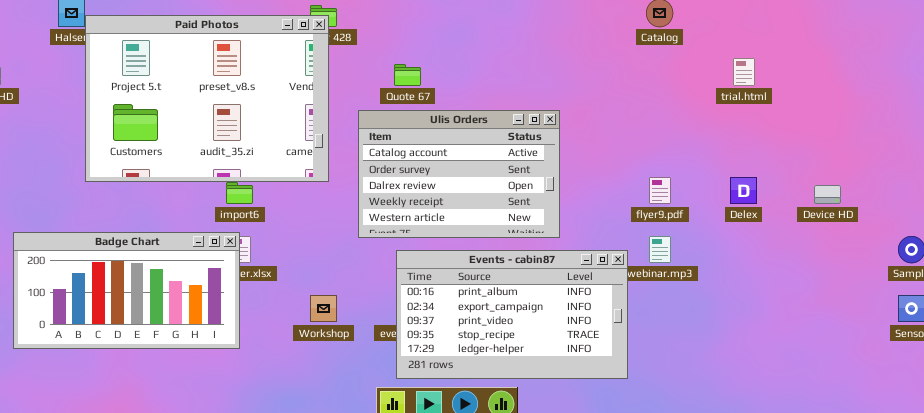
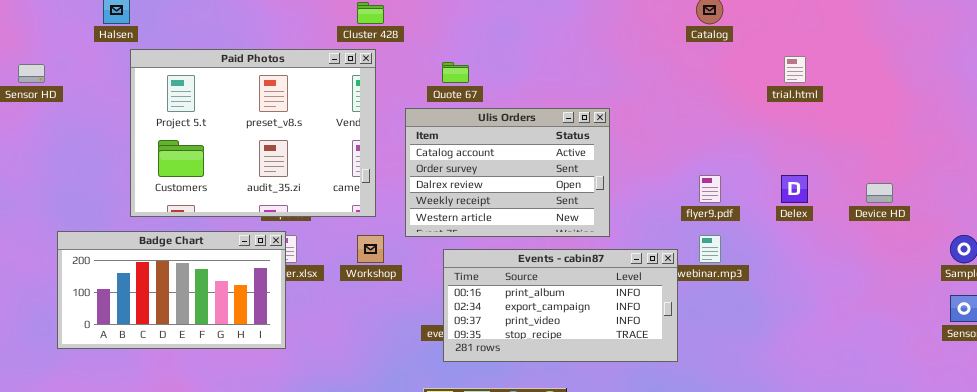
Paid Photos: [85,15,329,182] -> [130,49,376,217], moved
Events - cabin87: [396,250,628,379] -> [443,249,678,362], resized
Workshop: [310,295,337,322] -> [357,235,384,263], moved

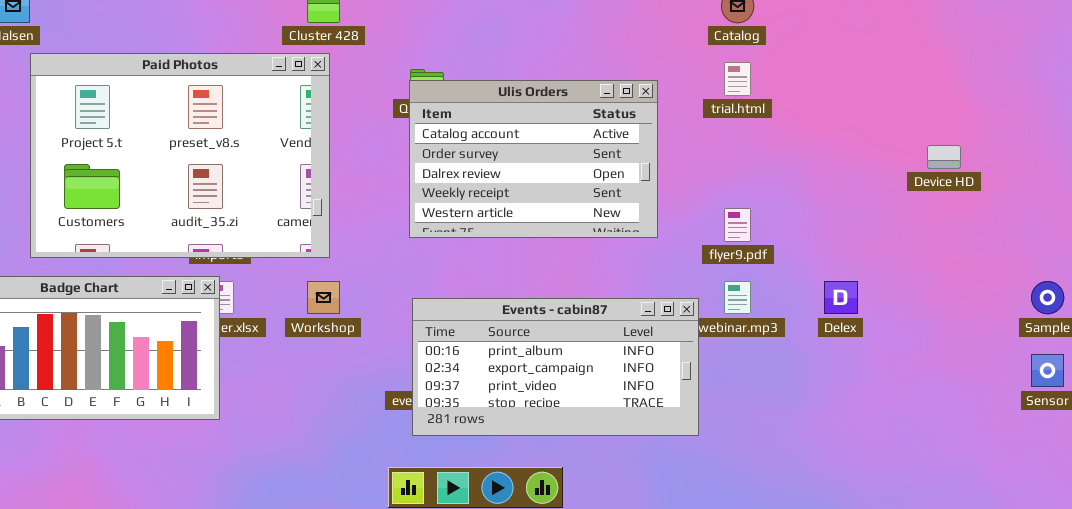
trial.html: [784,56,806,83] -> [724,62,751,96], moved
Ulis Orders: [405,108,610,237] -> [409,80,658,238], moved
Delex: [781,175,808,203] -> [824,281,858,314], moved
Device HD: [866,183,893,203] -> [927,145,961,169], moved

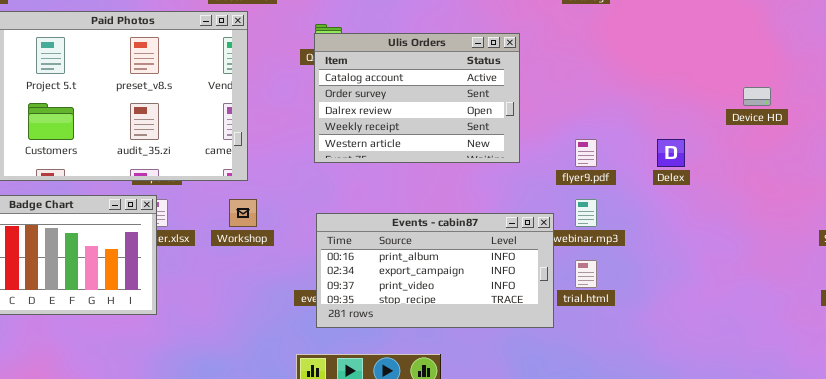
trial.html: [724,62,751,96] -> [575,260,597,288], moved
Delex: [824,281,858,314] -> [657,139,685,167], moved

